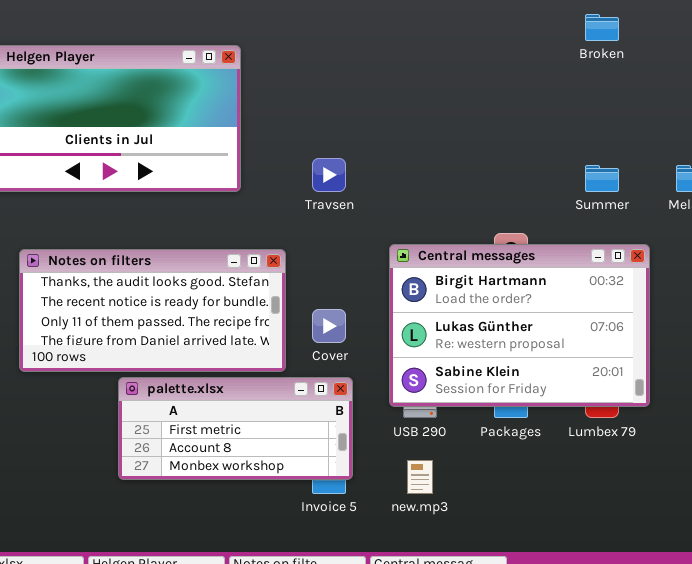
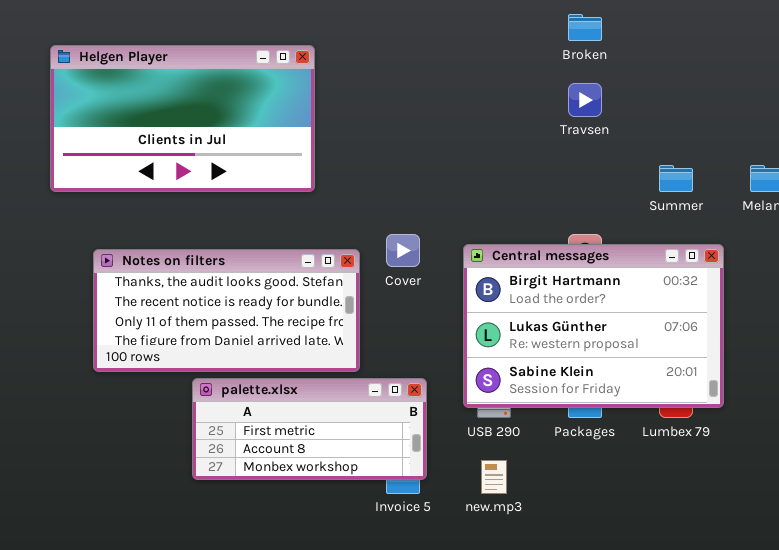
Broken: [585,14,619,41] -> [568,14,602,41], moved
Travsen: [312,158,346,192] -> [568,83,602,117], moved
Cover: [312,309,346,343] -> [386,234,420,267], moved

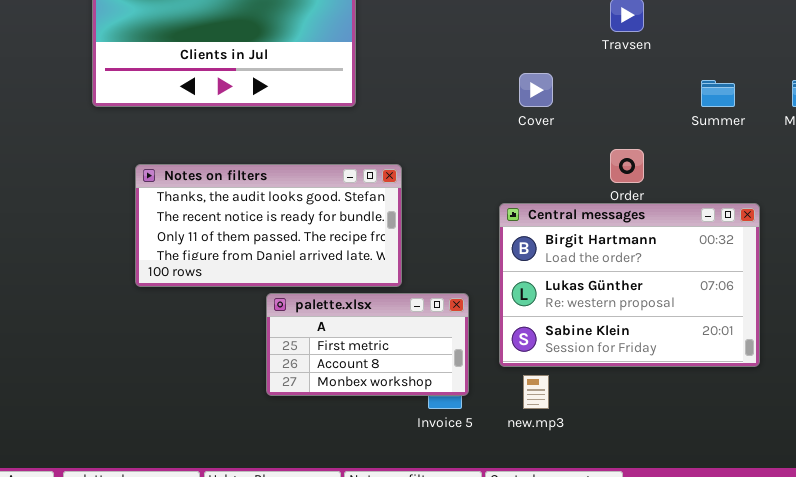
Cover: [386,234,420,267] -> [519,73,553,107], moved
Central messages: [463,244,724,408] -> [499,203,760,367], moved
palette.xlsx: [192,378,427,480] -> [266,293,469,396], resized

